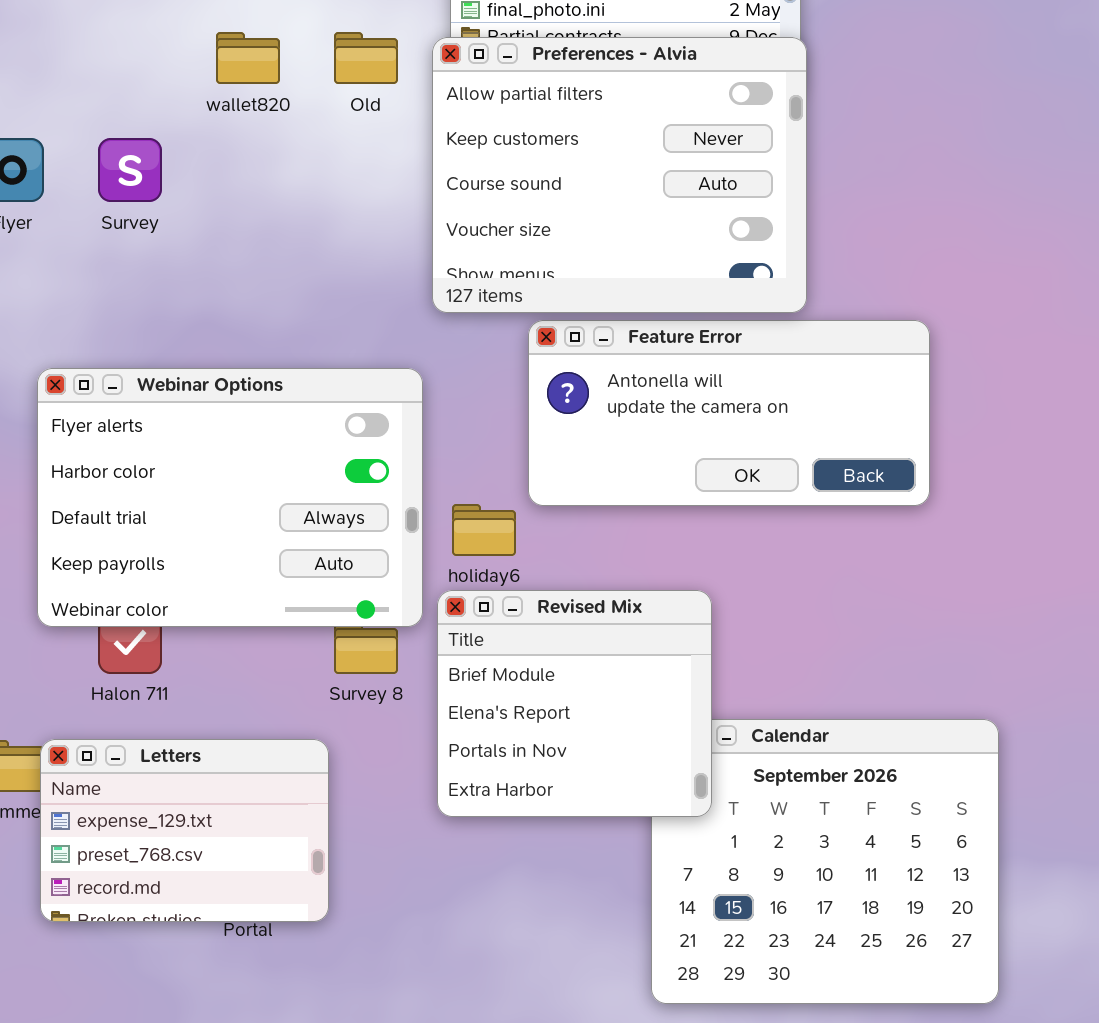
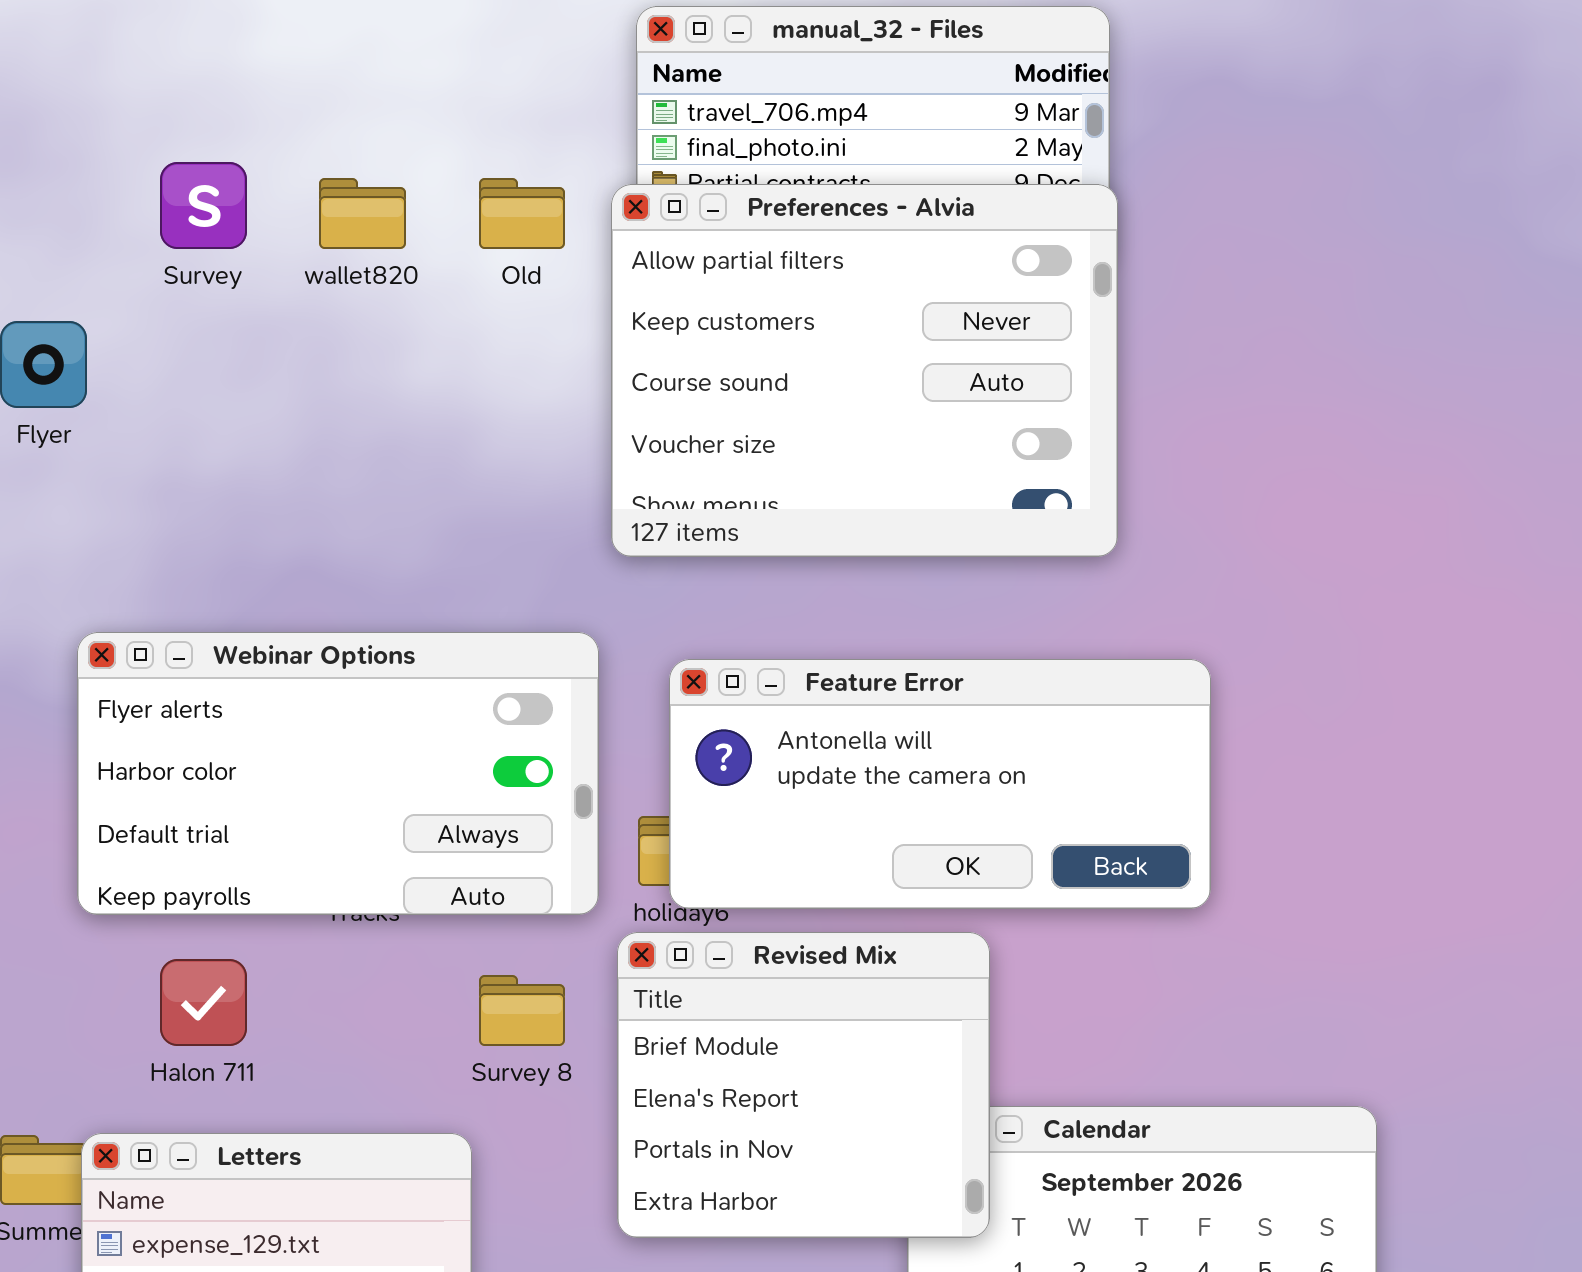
Survey: [98,138,162,202] -> [160,162,247,249], moved
Feature Error: [528,320,930,506] -> [669,659,1211,909], moved
Webinar Options: [37,368,423,627] -> [77,632,599,915], resized

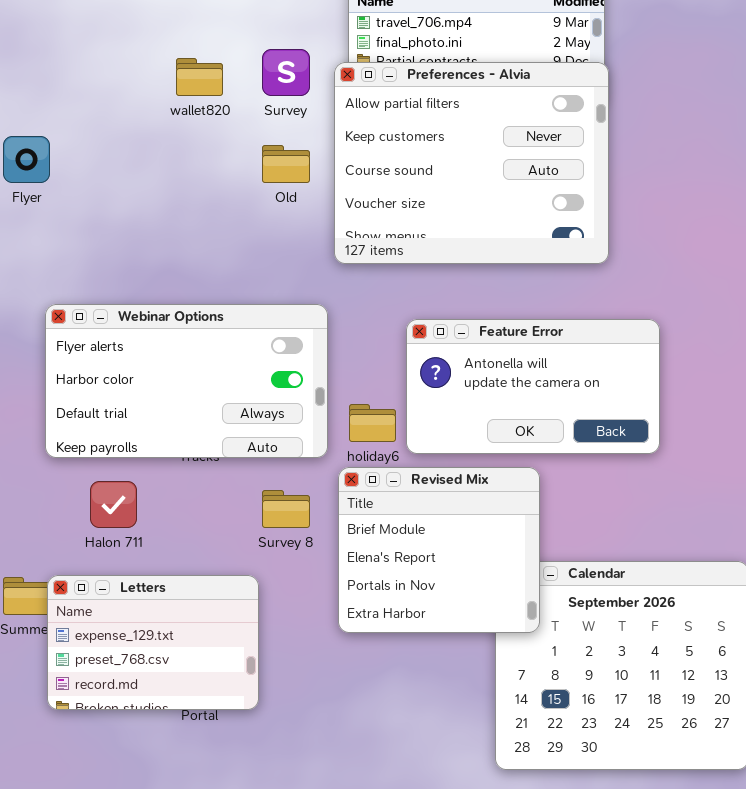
Survey: [160,162,247,249] -> [262,49,310,96], moved
Old: [479,178,565,249] -> [262,145,310,183], moved
Feature Error: [669,659,1211,909] -> [406,319,660,454], resized

